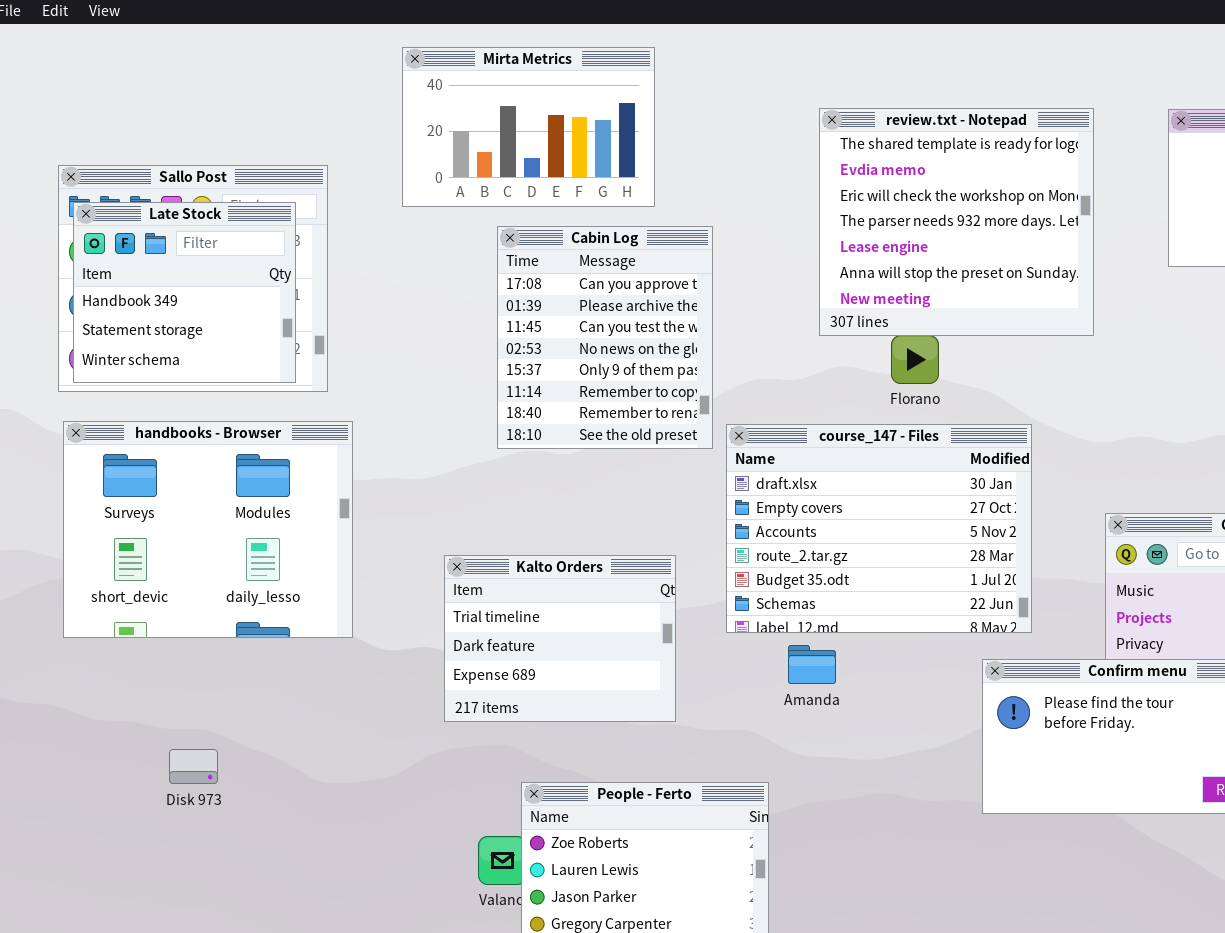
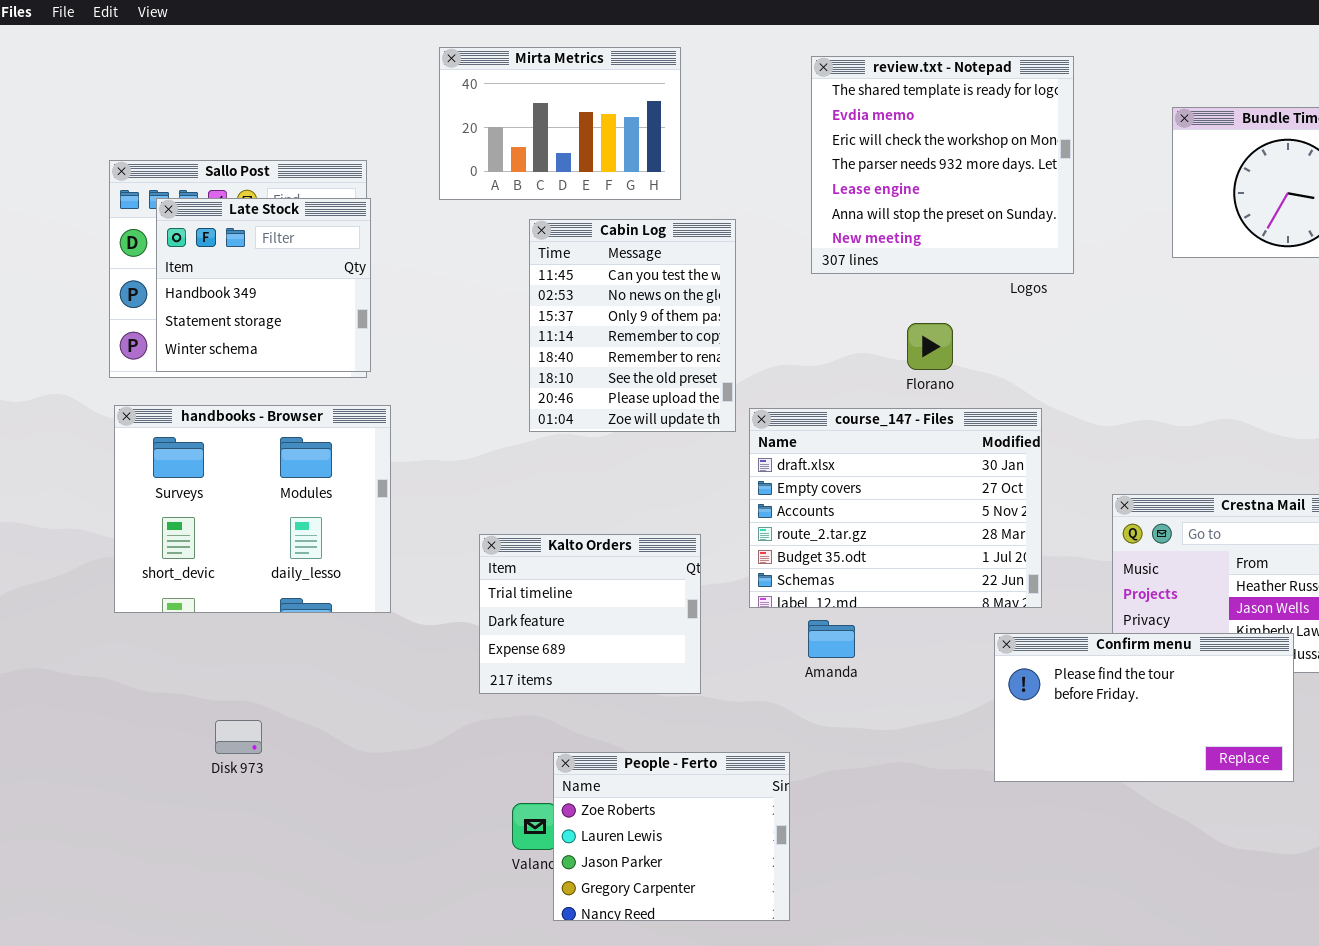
review.txt - Notepad: [819,108,1094,336] -> [811,56,1074,274], moved
Late Stock: [73,202,296,383] -> [156,198,371,372], moved
Cabin Log: [497,226,713,449] -> [529,219,736,432], scrolled down 2 rows

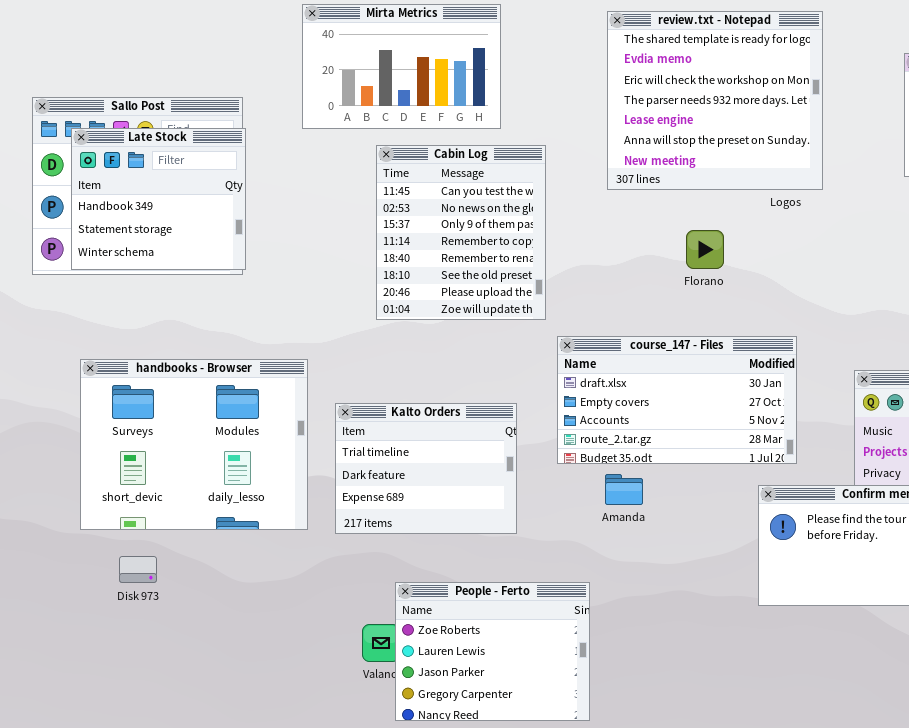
handbooks - Browser: [114,405,391,613] -> [80,359,308,530], moved
course_147 - Files: [749,408,1042,608] -> [557,336,797,464], resized

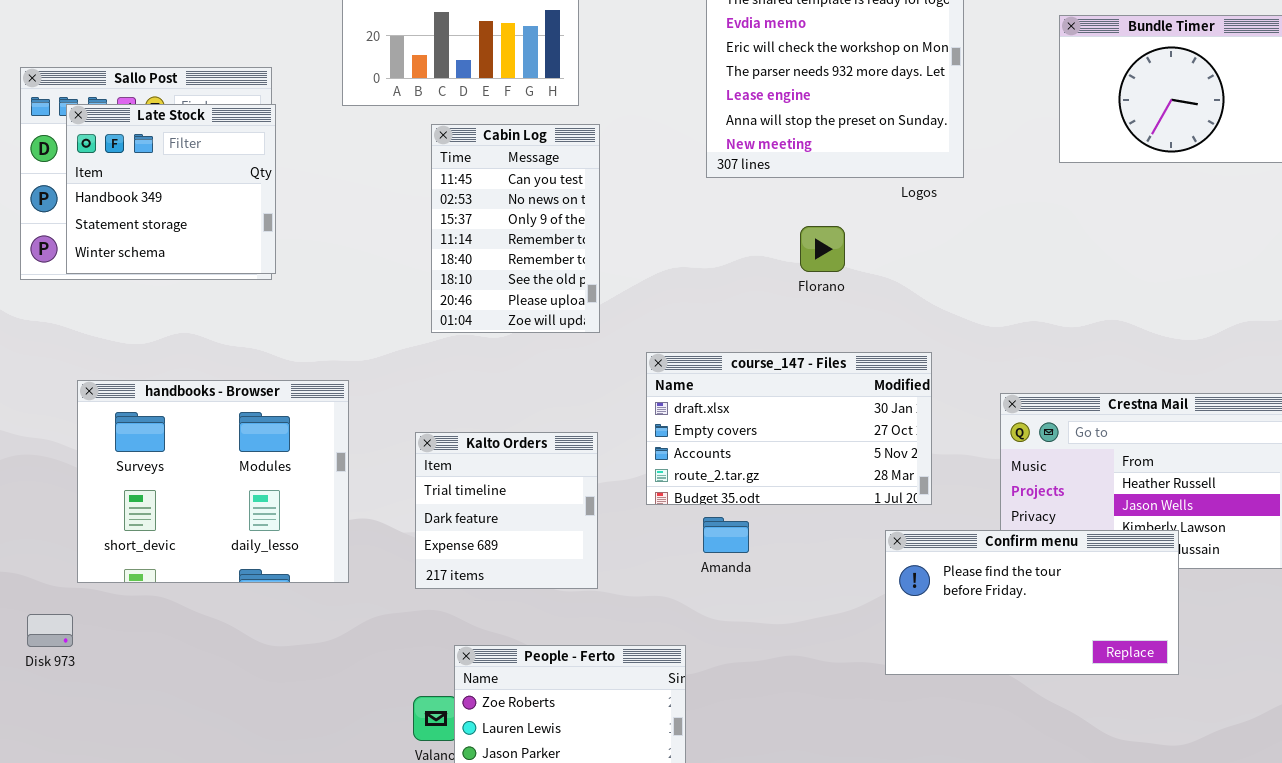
Cabin Log: [376,145,546,320] -> [431,124,600,333], resized
Kalto Orders: [335,403,517,534] -> [415,432,598,589], resized
Disk 973: [119,556,157,583] -> [27,614,73,647], moved

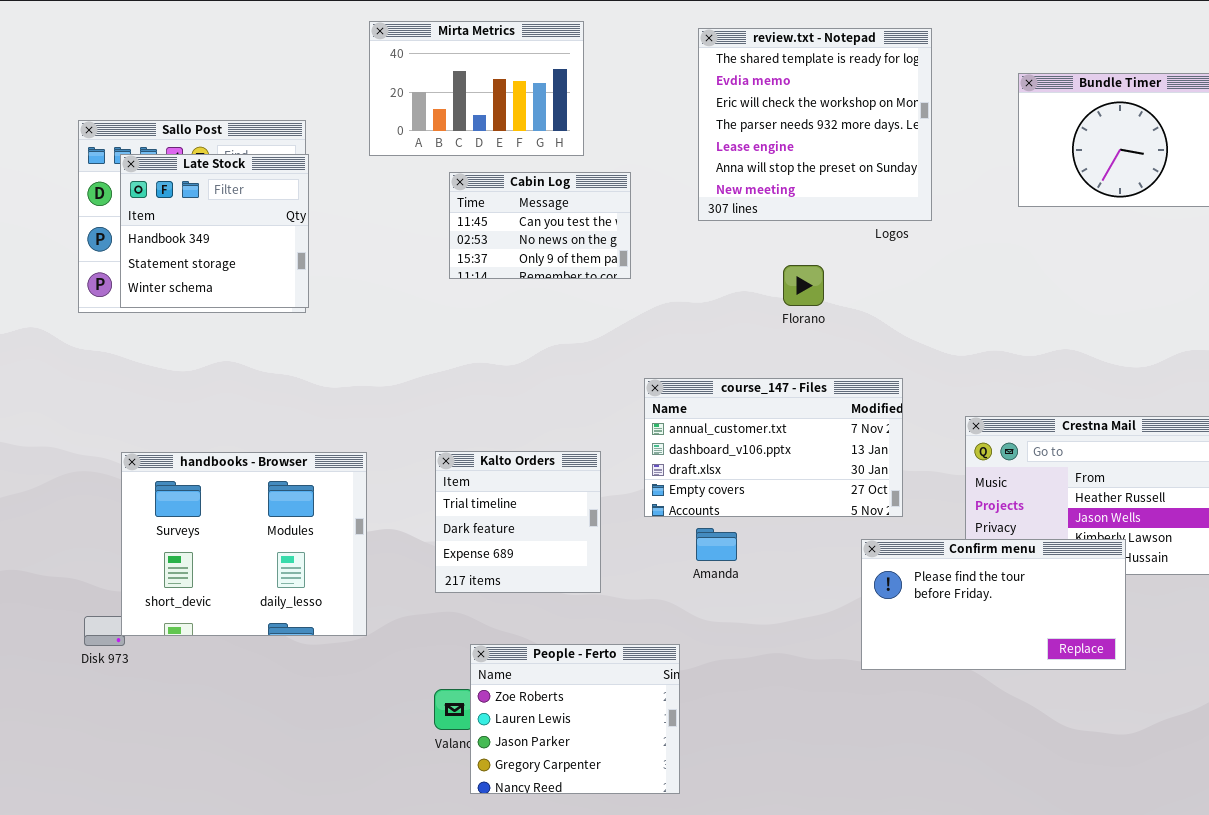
Cabin Log: [431,124,600,333] -> [449,172,631,279], resized
course_147 - Files: [646,352,932,505] -> [644,378,903,517], scrolled up 2 rows
handbooks - Browser: [77,380,349,583] -> [121,452,367,636], moved

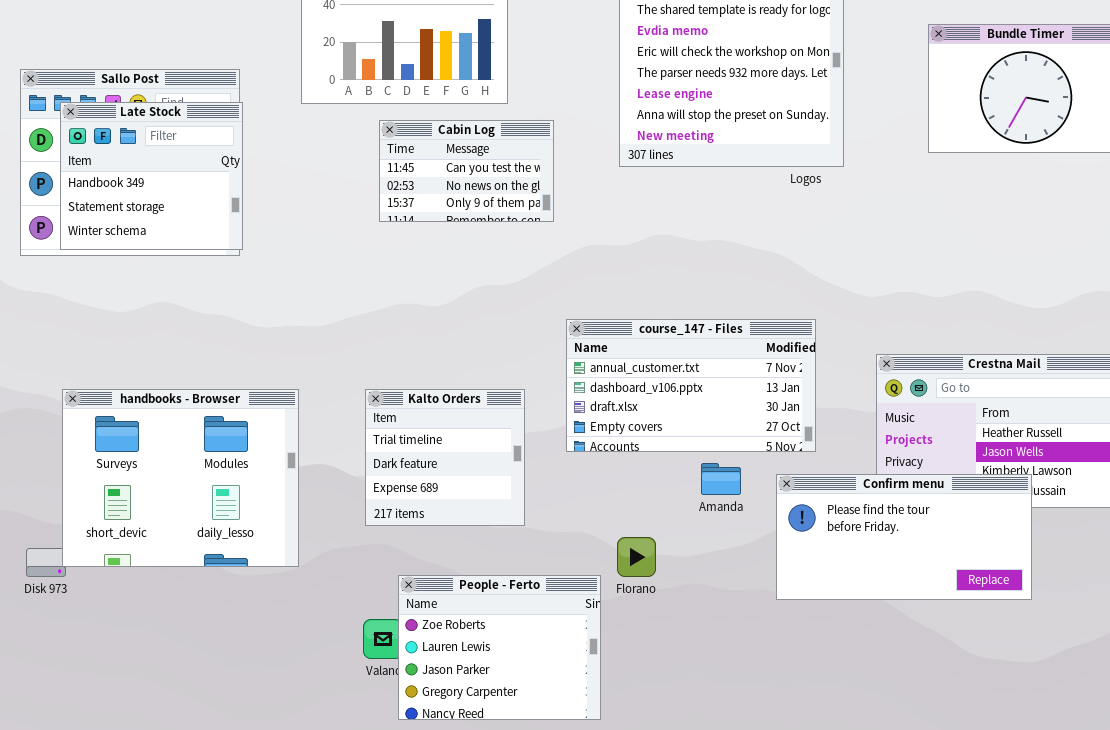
Florano: [783,265,824,306] -> [617,537,656,577], moved
Amanda: [696,528,737,561] -> [701,463,741,495], moved

